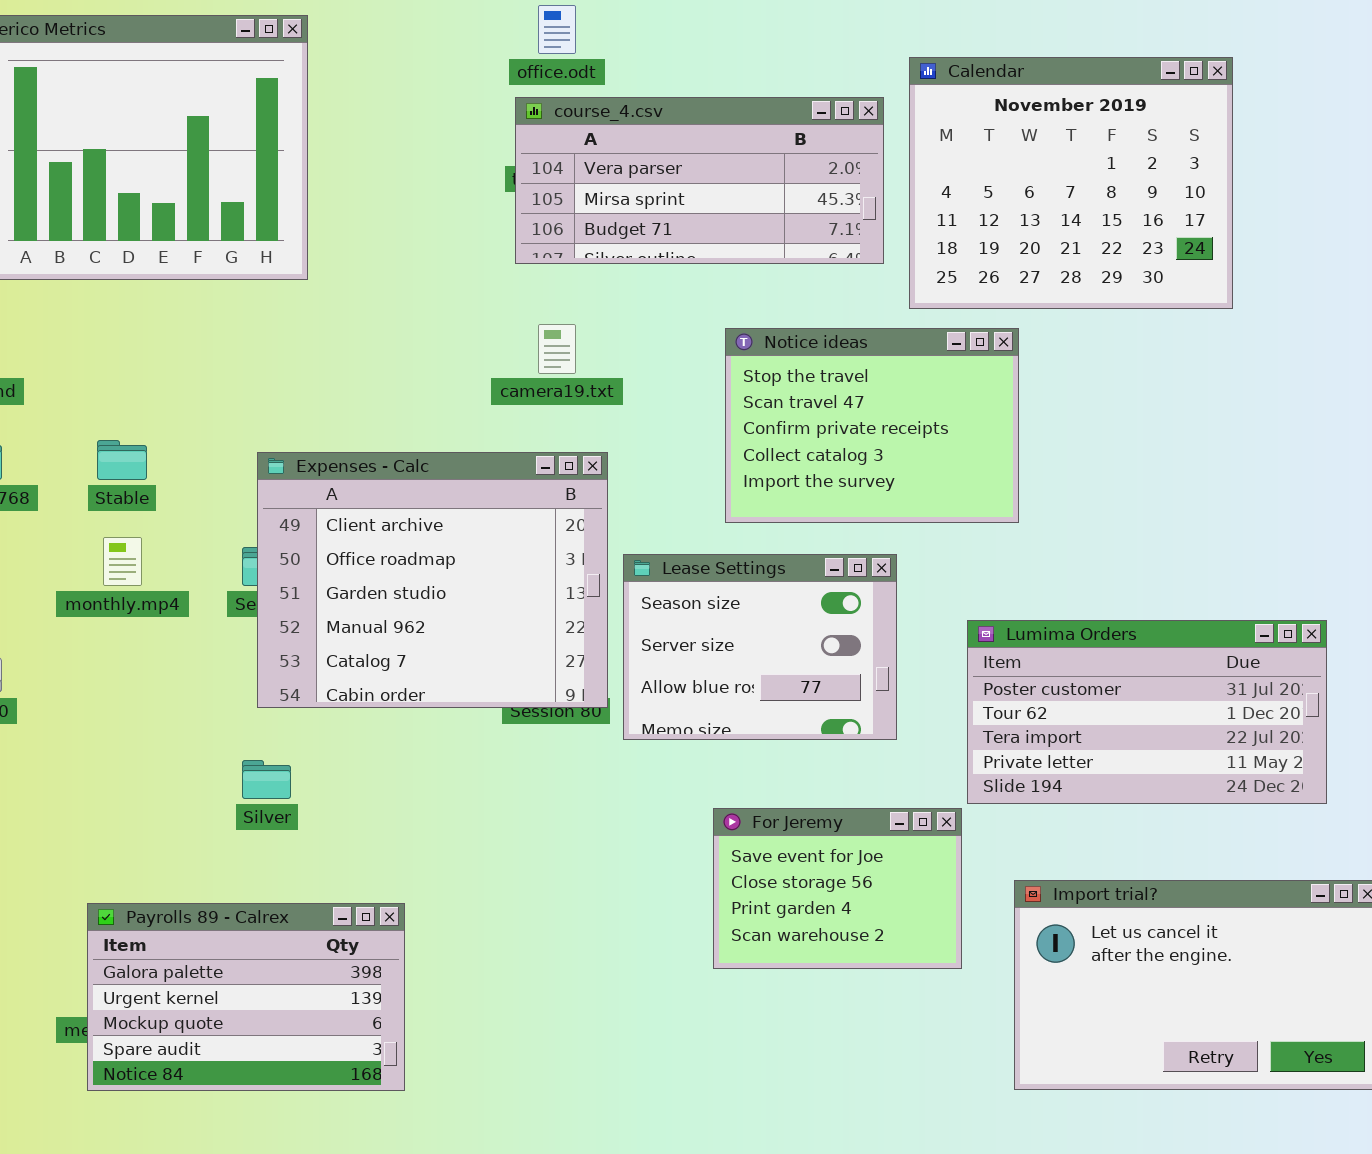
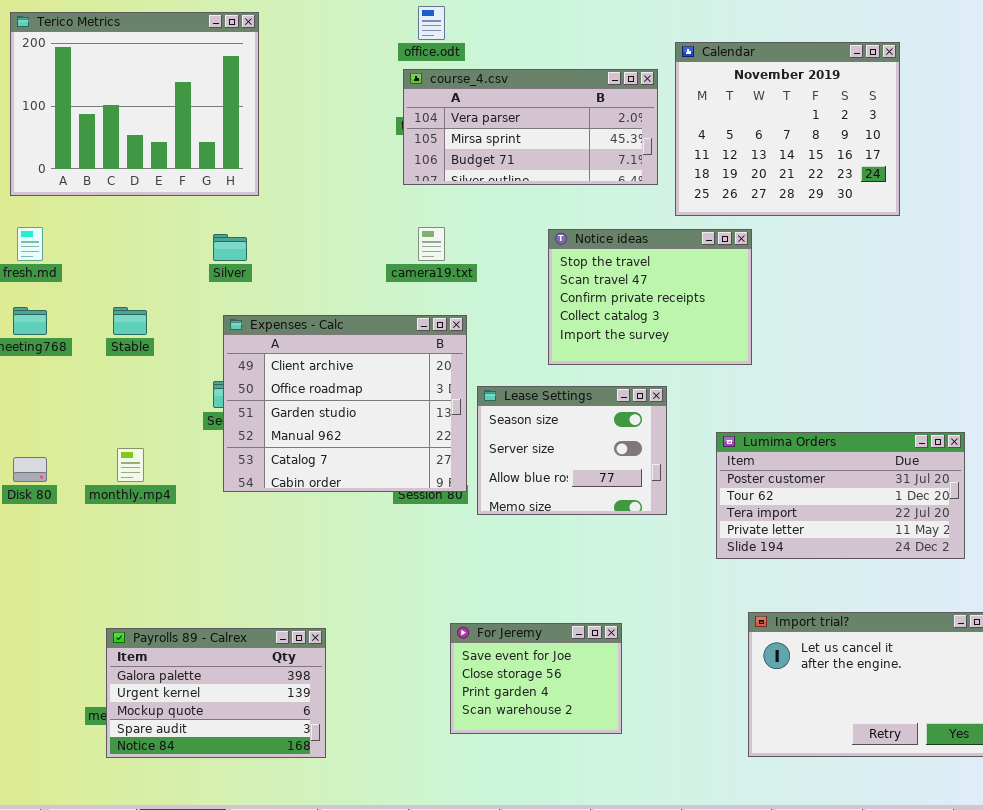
monthly.mp4: [103,537,142,586] -> [117,448,144,482], moved
Silver: [242,760,291,799] -> [213,234,247,261], moved
For Jeremy: [713,808,962,969] -> [450,623,622,734], moved

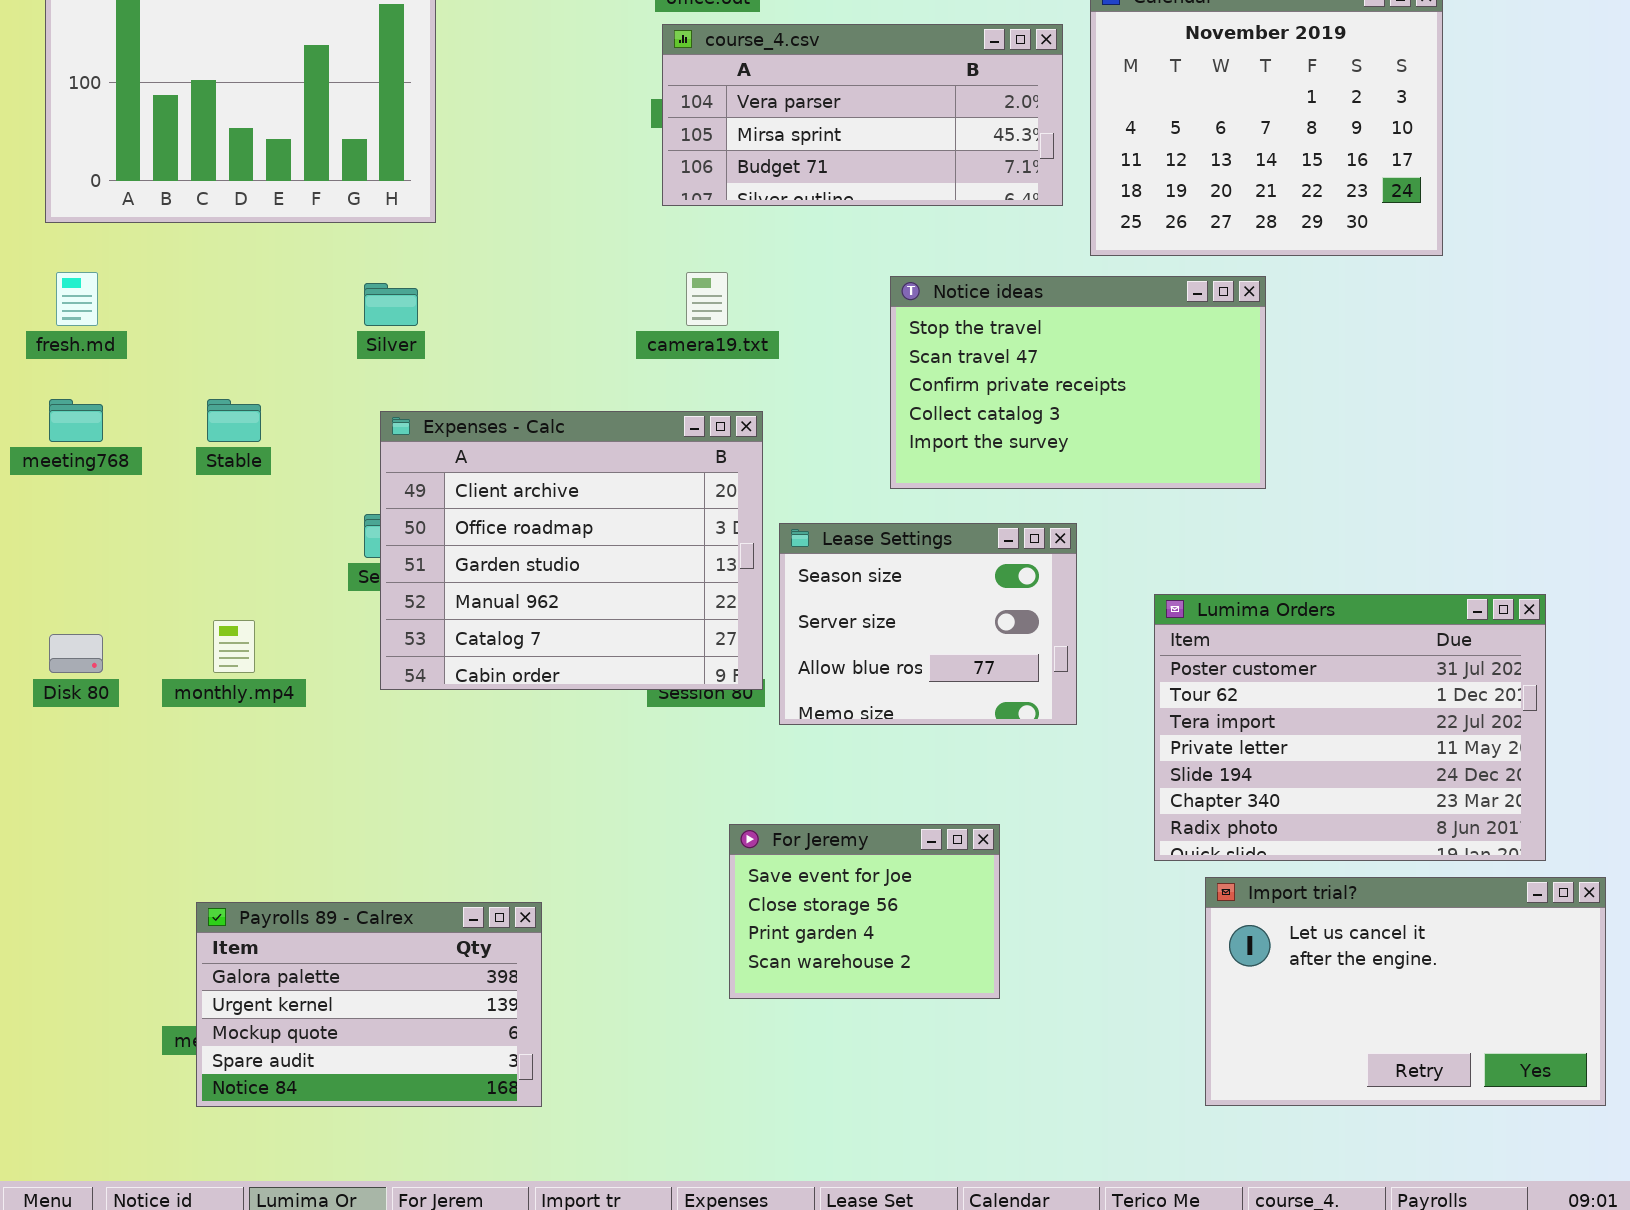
Notice ideas: [548,229,752,365] -> [890,276,1266,489], resized
Lumima Orders: [716,432,965,559] -> [1154,594,1546,861], resized
For Jeremy: [450,623,622,734] -> [729,824,1000,999], moved

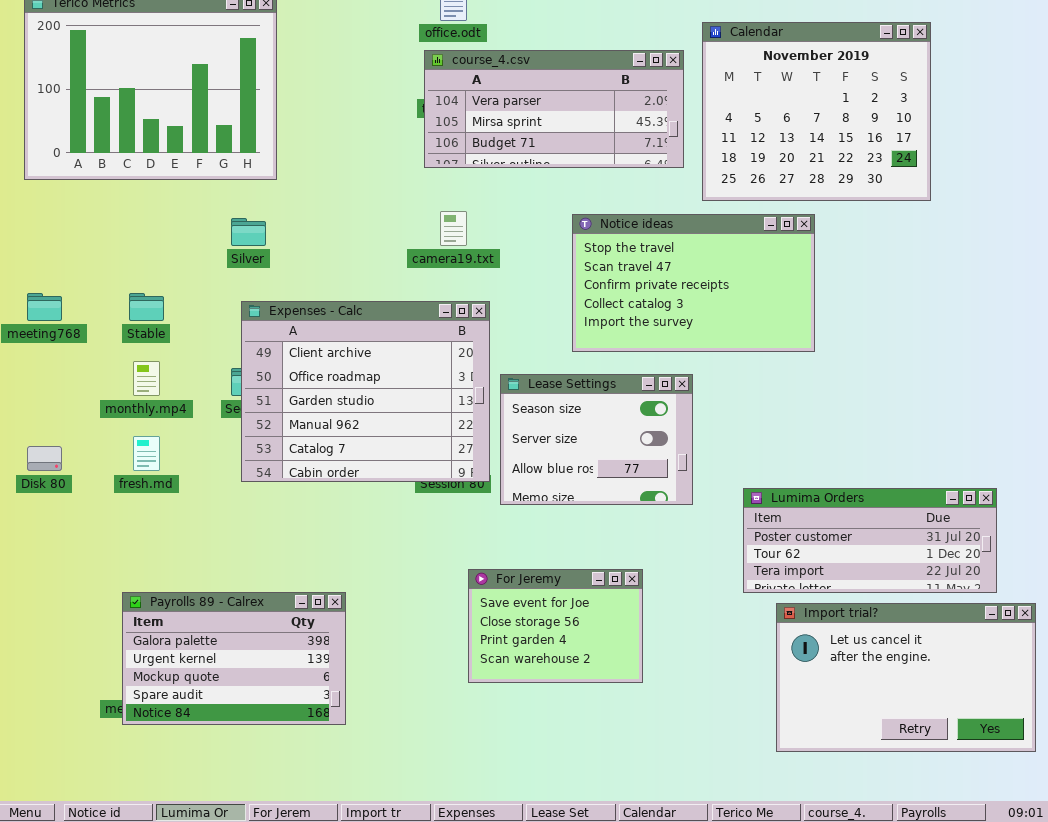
fresh.md: [56,272,98,326] -> [133,436,160,471], moved
Lumima Orders: [1154,594,1546,861] -> [743,488,997,593], resized
monthly.mp4: [213,620,255,673] -> [133,361,160,396], moved
Payrolls 89 - Calrex: [196,902,542,1107] -> [122,592,346,725], moved

